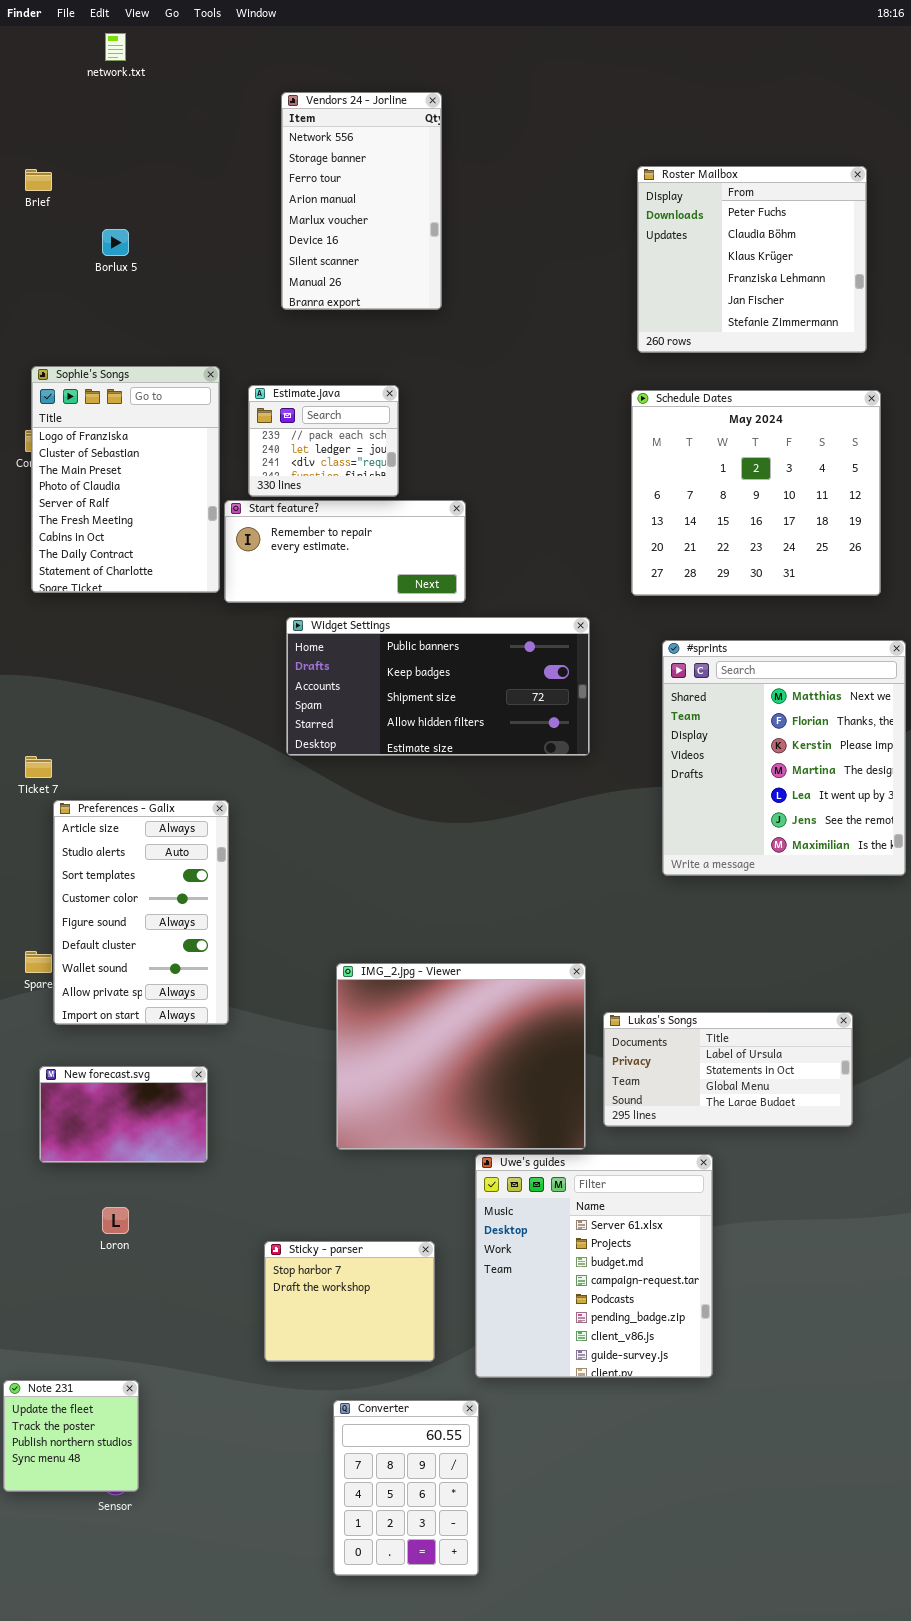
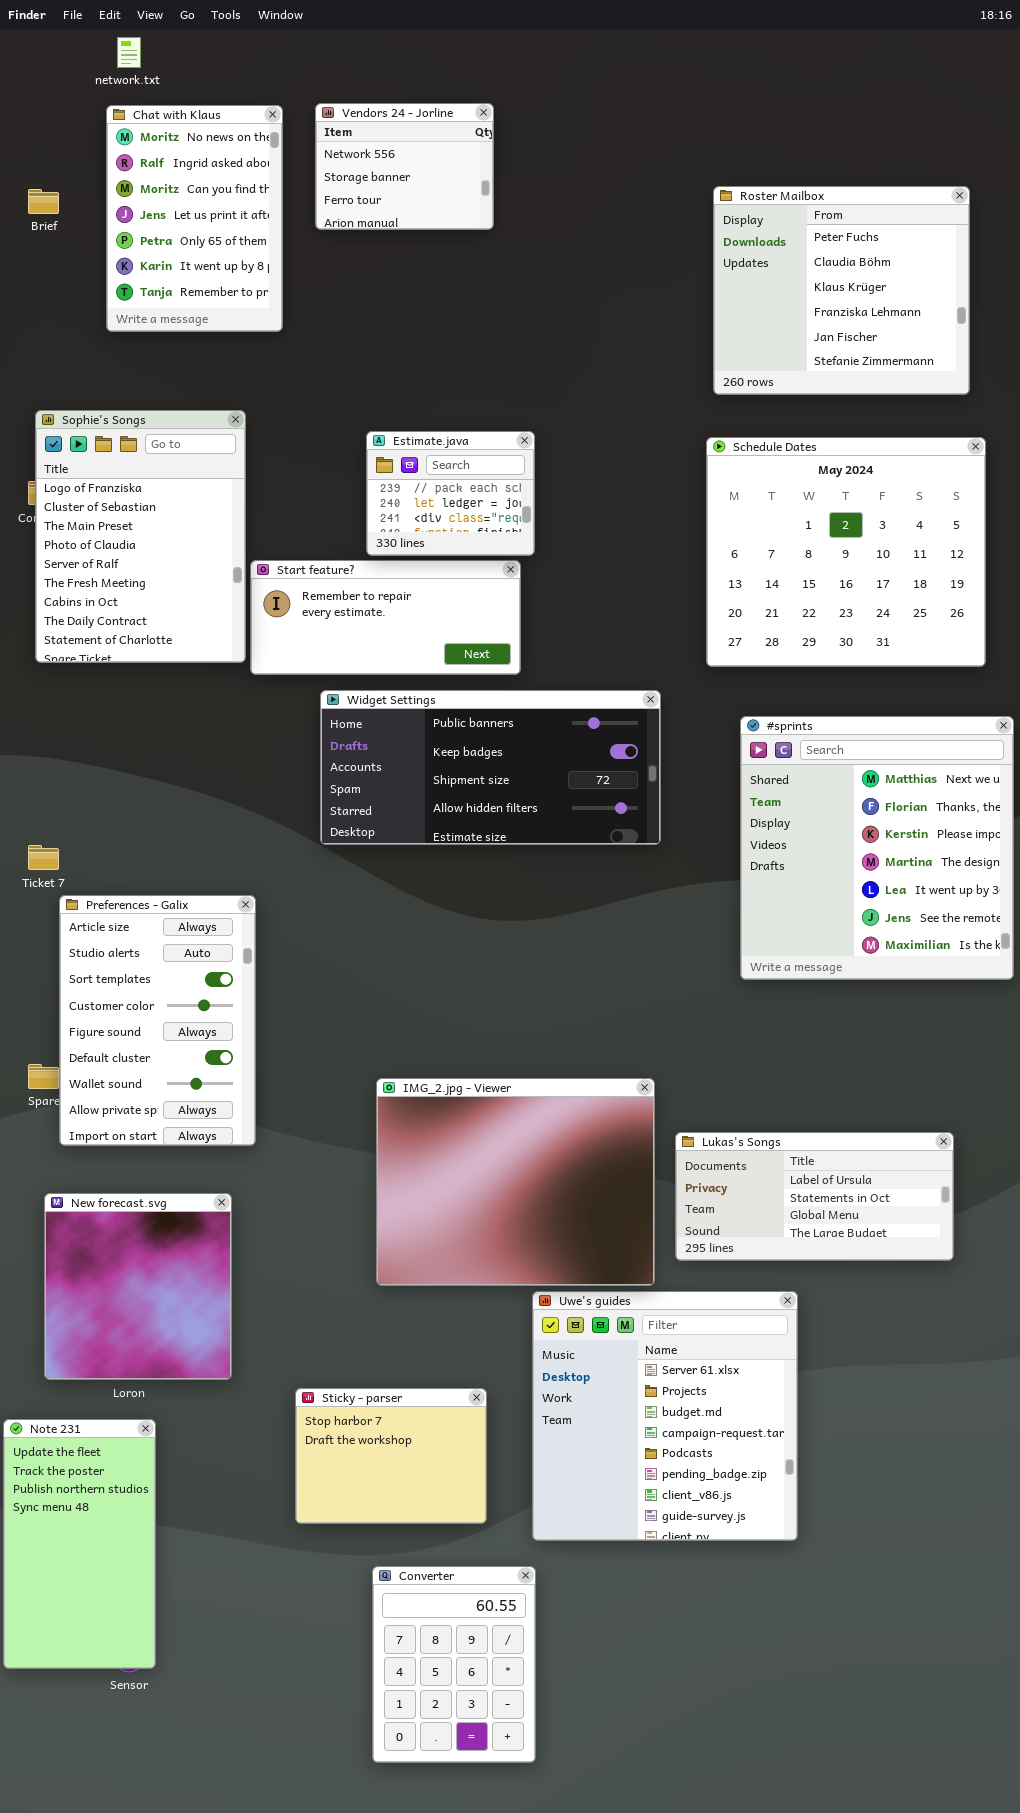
Vendors 24 - Jorline: [281,92,442,310] -> [315,103,494,230], resized
Chat with Klaus: none -> [106,105,283,332], opened
Estimate.java: [248,385,399,497] -> [366,431,535,556], moved
New forecast.svg: [39,1066,208,1163] -> [44,1193,232,1380], resized
Note 231: [3,1380,139,1492] -> [3,1419,156,1669], resized

